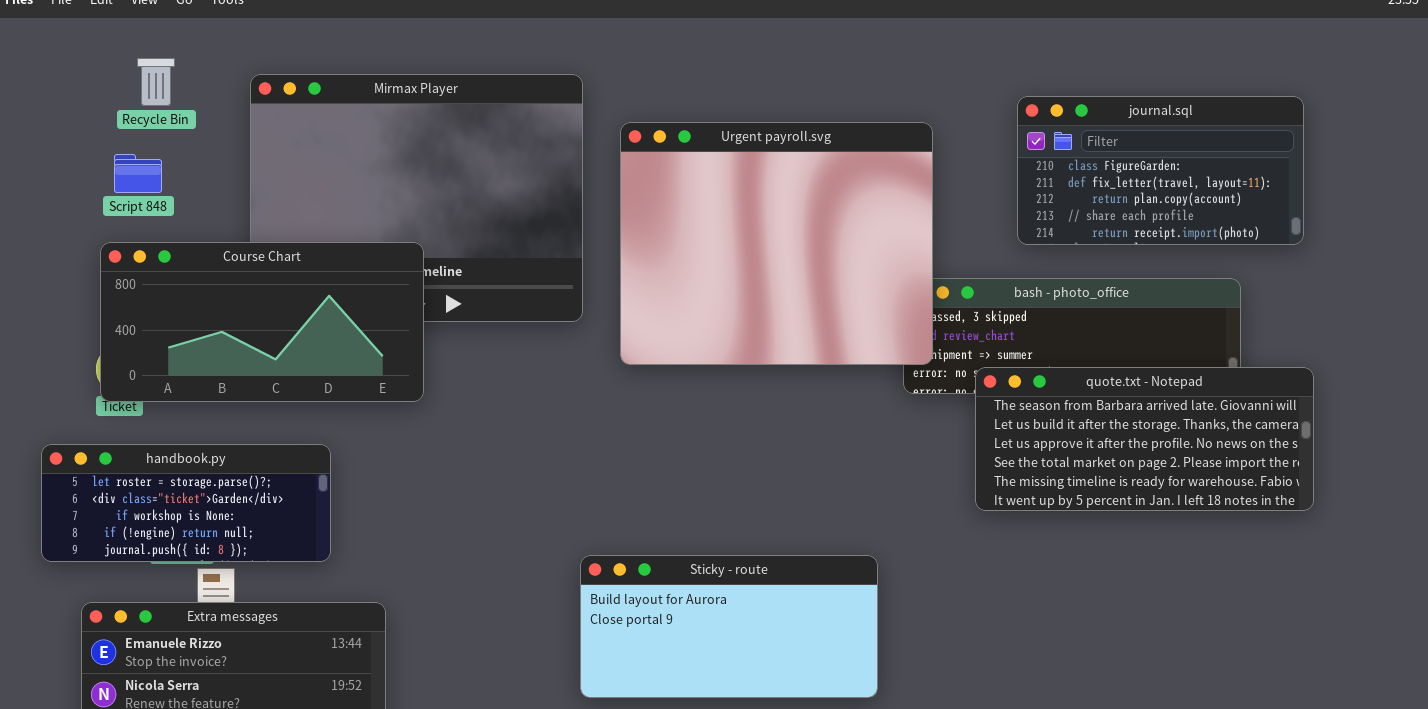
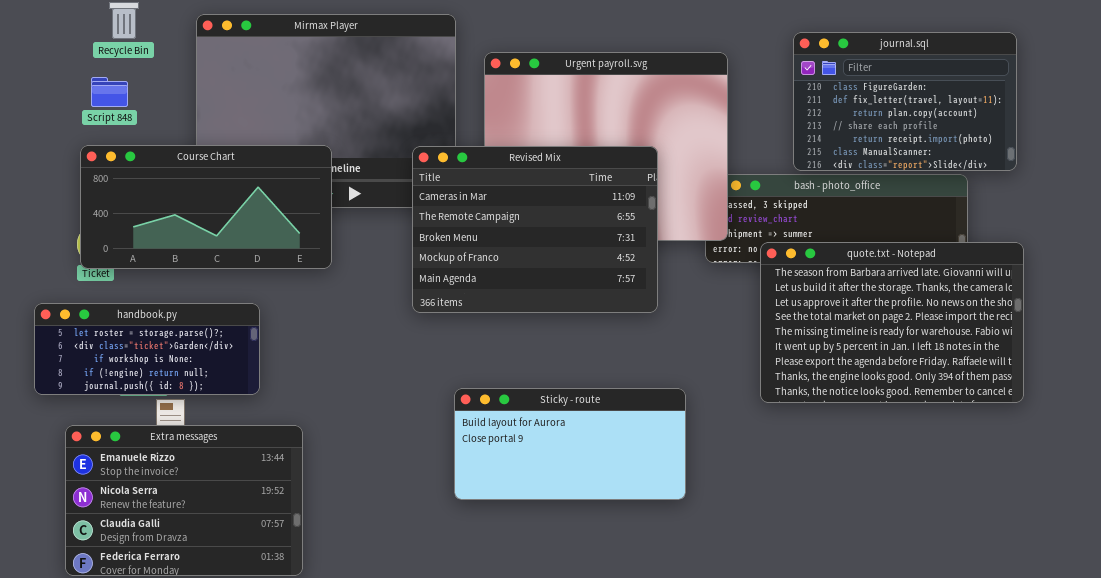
journal.sql: [1017,96,1304,245] -> [793,32,1017,171], resized
Revised Mix: none -> [412,146,658,313], opened
quote.txt - Notepad: [975,367,1314,511] -> [760,242,1024,403], resized

